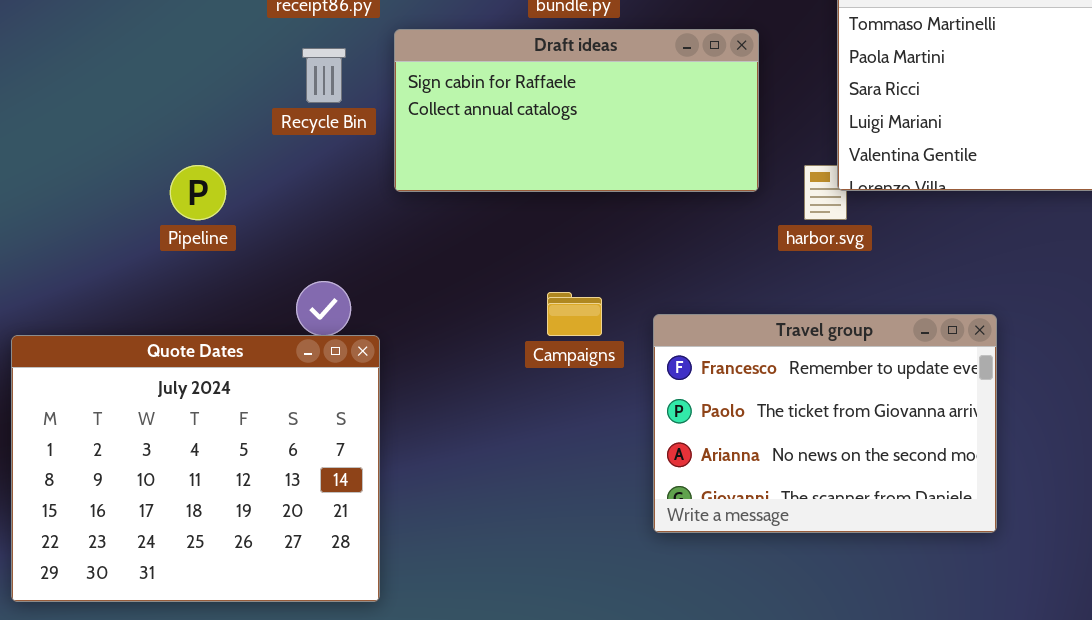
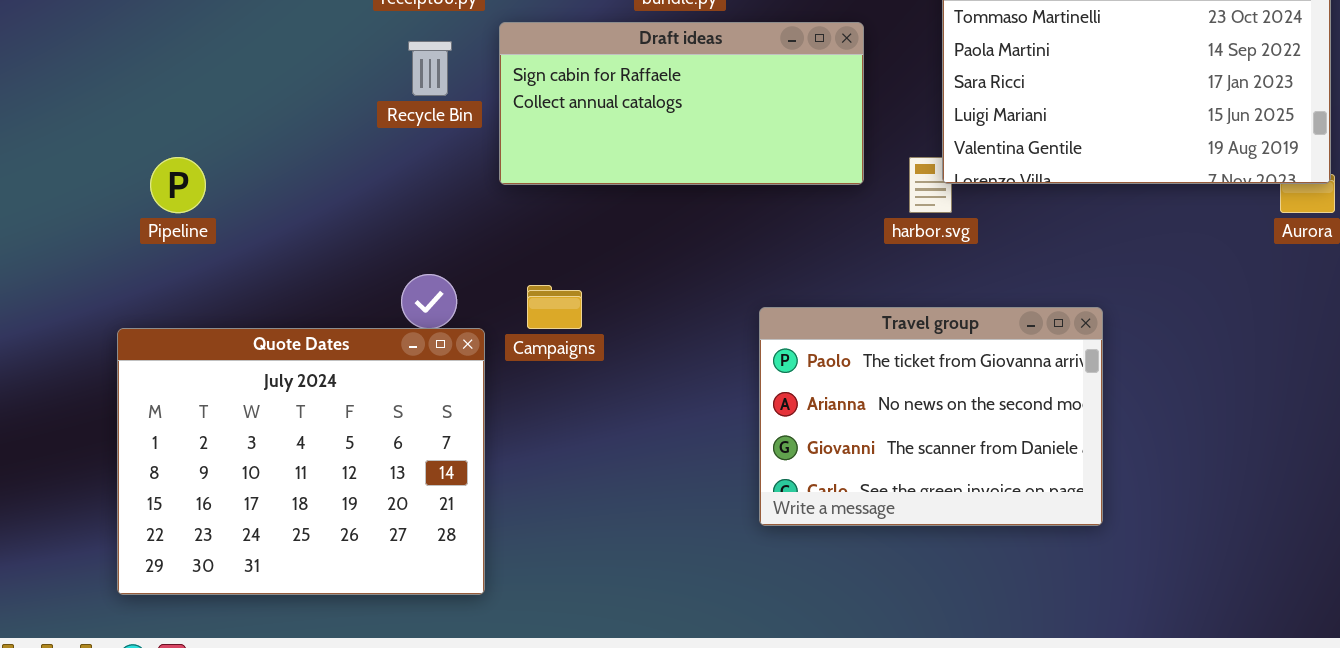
Pipeline: [170,165,226,220] -> [150,157,206,213], moved
Campaigns: [547,292,602,336] -> [527,285,582,329], moved
Travel group: [653,314,997,533] -> [759,307,1103,526], scrolled down 1 row

